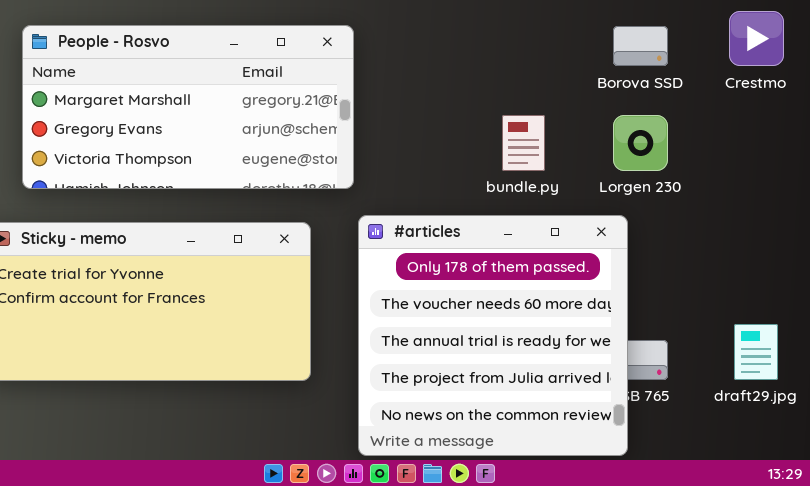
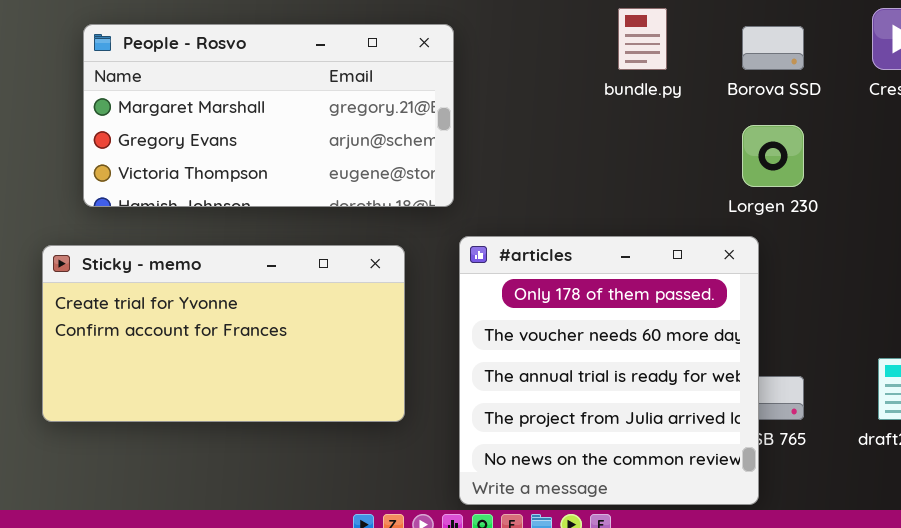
bundle.py: [502,115,545,171] -> [618,8,667,70], moved

